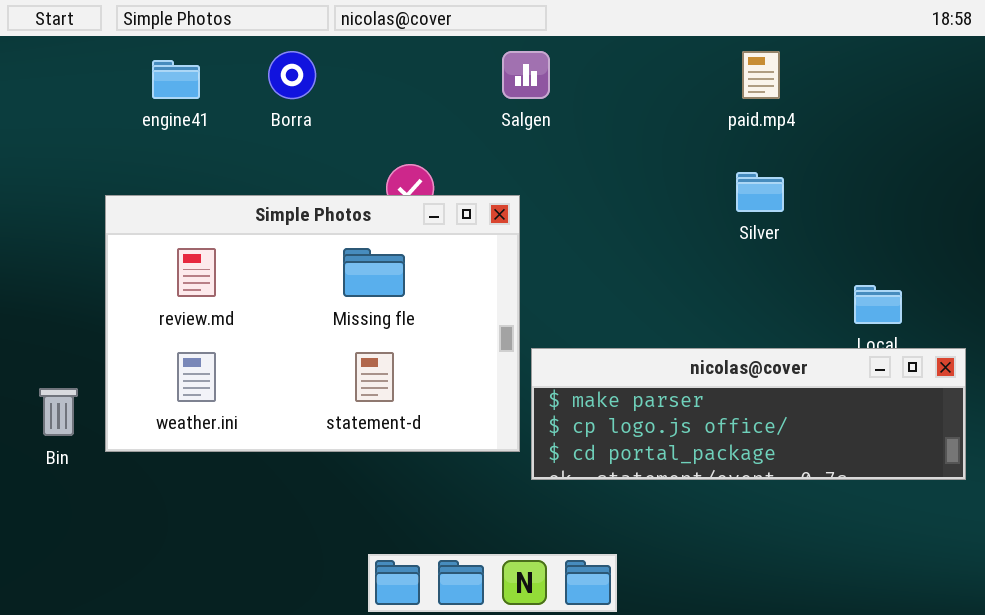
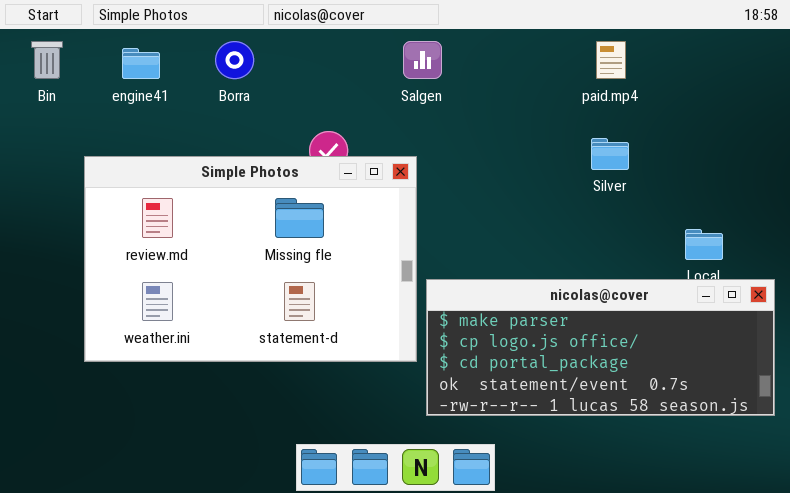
nicolas@cover: [531,348,966,480] -> [426,279,775,416], resized
Bin: [39,388,78,436] -> [31,41,63,79], moved

